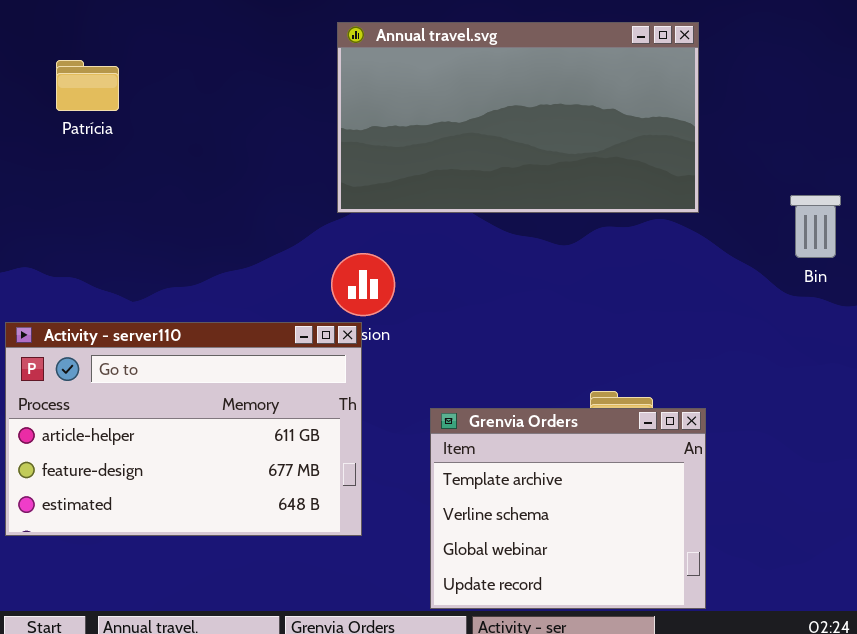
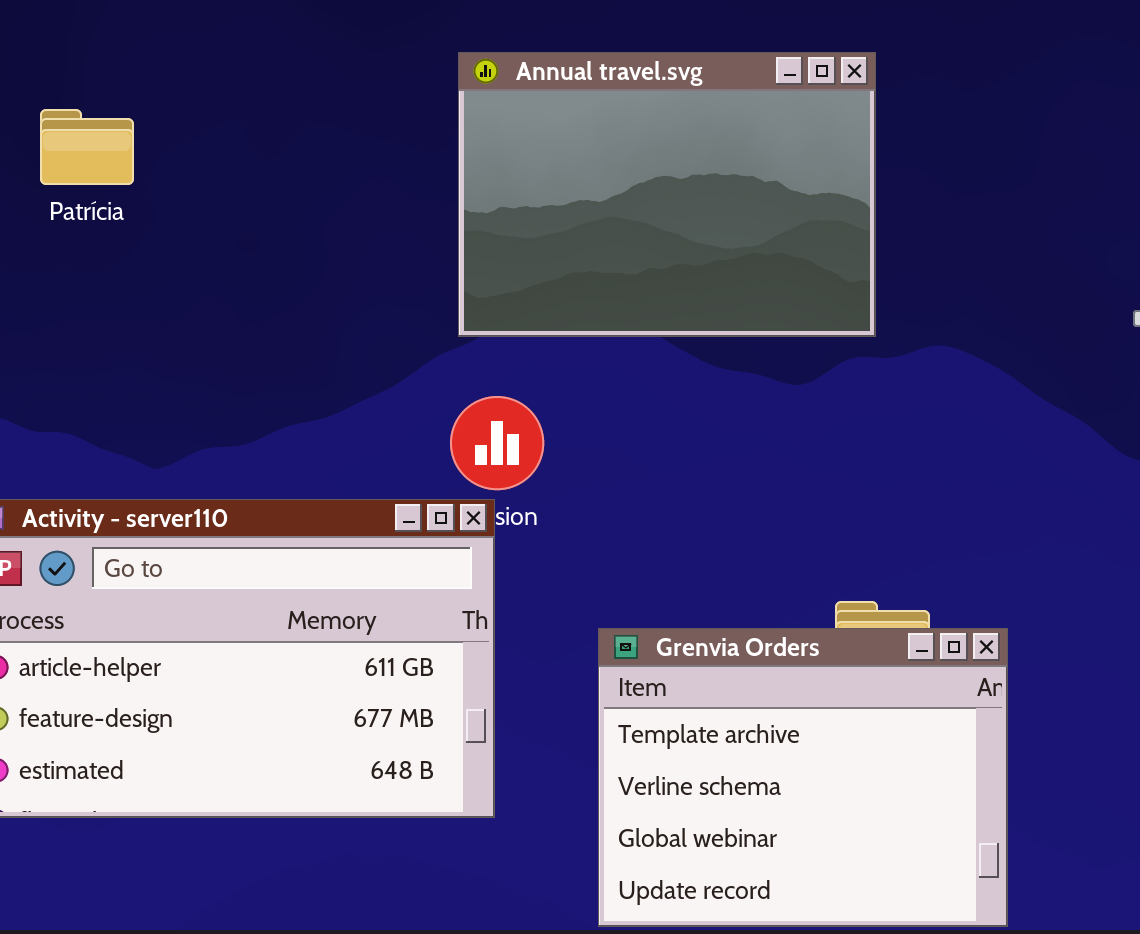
Annual travel.svg: [337,22,699,213] -> [458,52,876,337], resized

